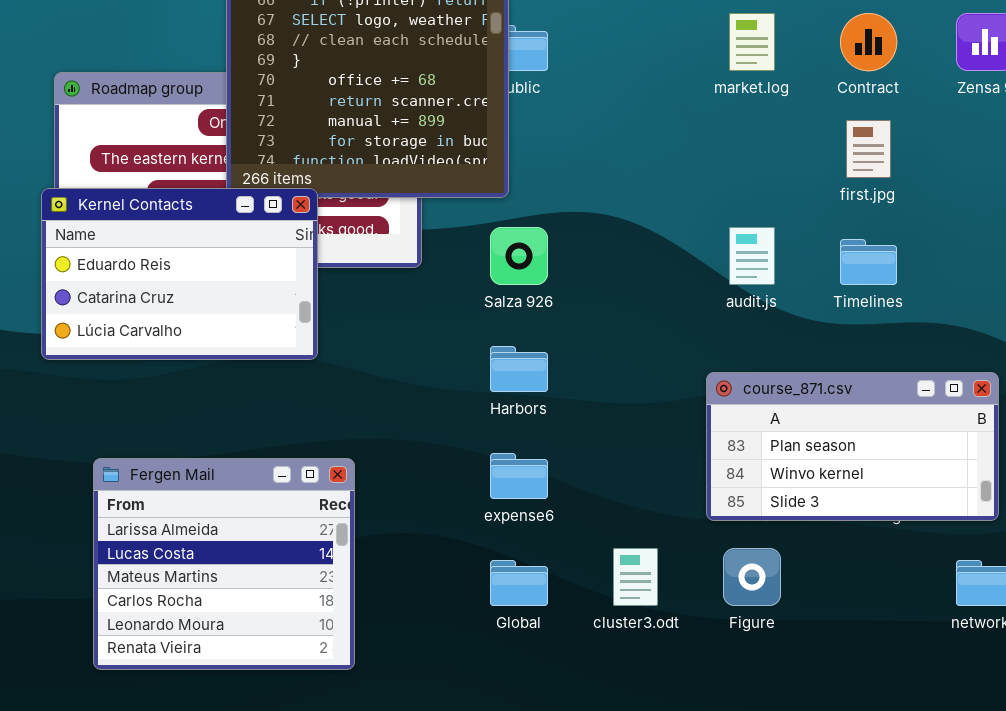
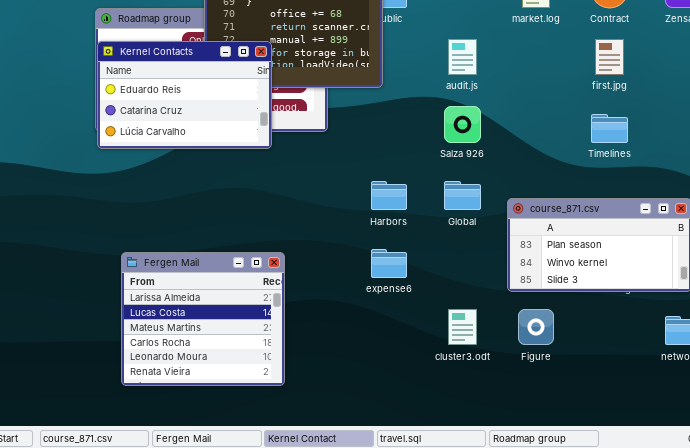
Kernel Contacts: [41,188,318,360] -> [97,41,272,149], moved
Salza 926: [490,227,548,285] -> [444,106,481,143], moved
audit.js: [729,227,775,285] -> [448,39,477,75], moved
Global: [490,560,548,606] -> [444,181,481,210], moved

